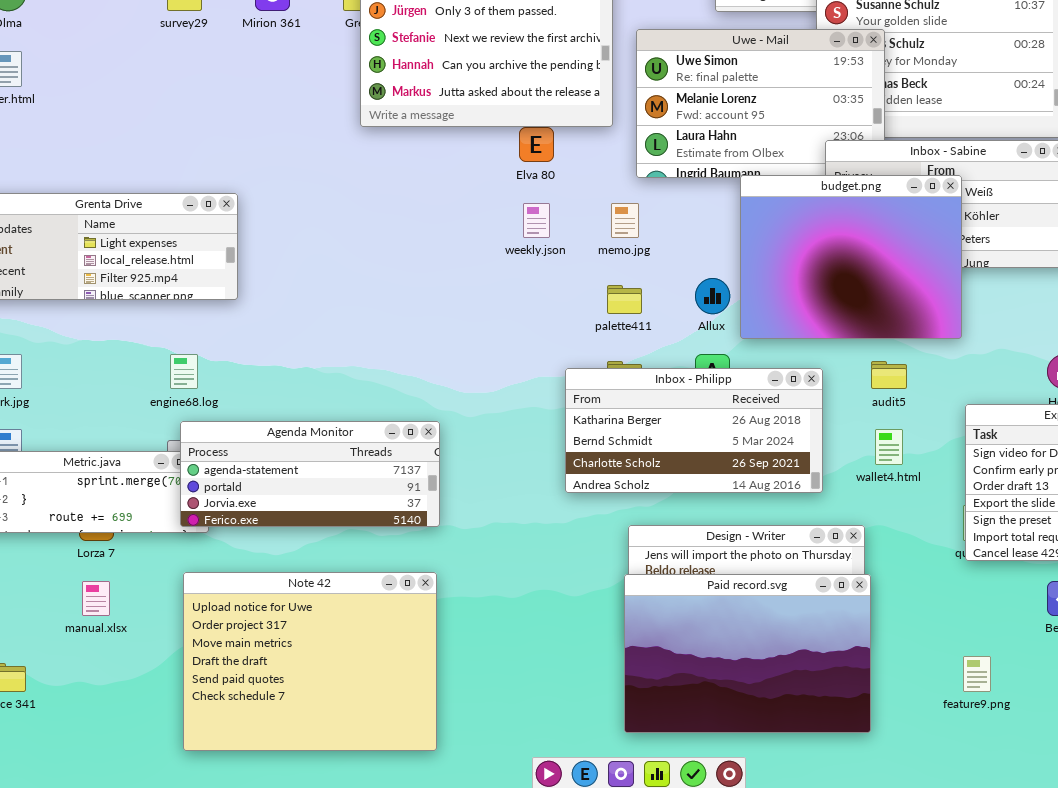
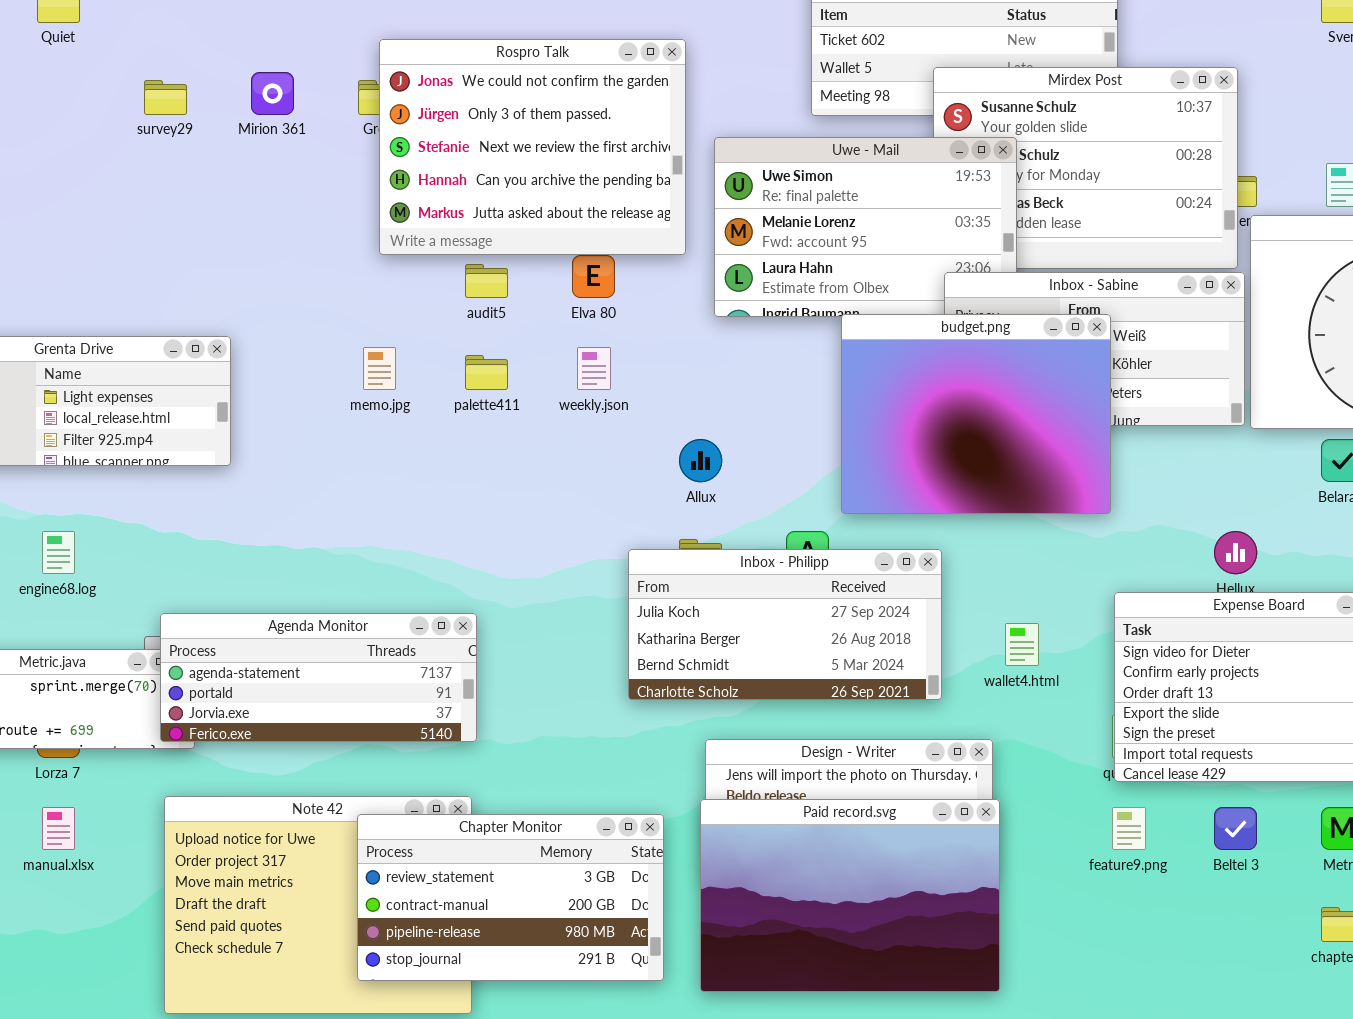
memo.jpg: [611,203,639,238] -> [363,347,396,390], moved
Allux: [695,278,730,314] -> [679,439,722,482], moved
palette411: [607,285,642,314] -> [465,355,508,390], moved
engine68.log: [170,354,198,389] -> [42,531,75,574], moved
audit5: [871,361,907,389] -> [465,264,508,298], moved
Inbox - Philipp: [565,368,823,493] -> [628,549,942,700], scrolled up 1 row
Chapter Monitor: none -> [357,814,664,981], opened
feature9.png: [963,656,991,692] -> [1112,807,1146,850], moved

